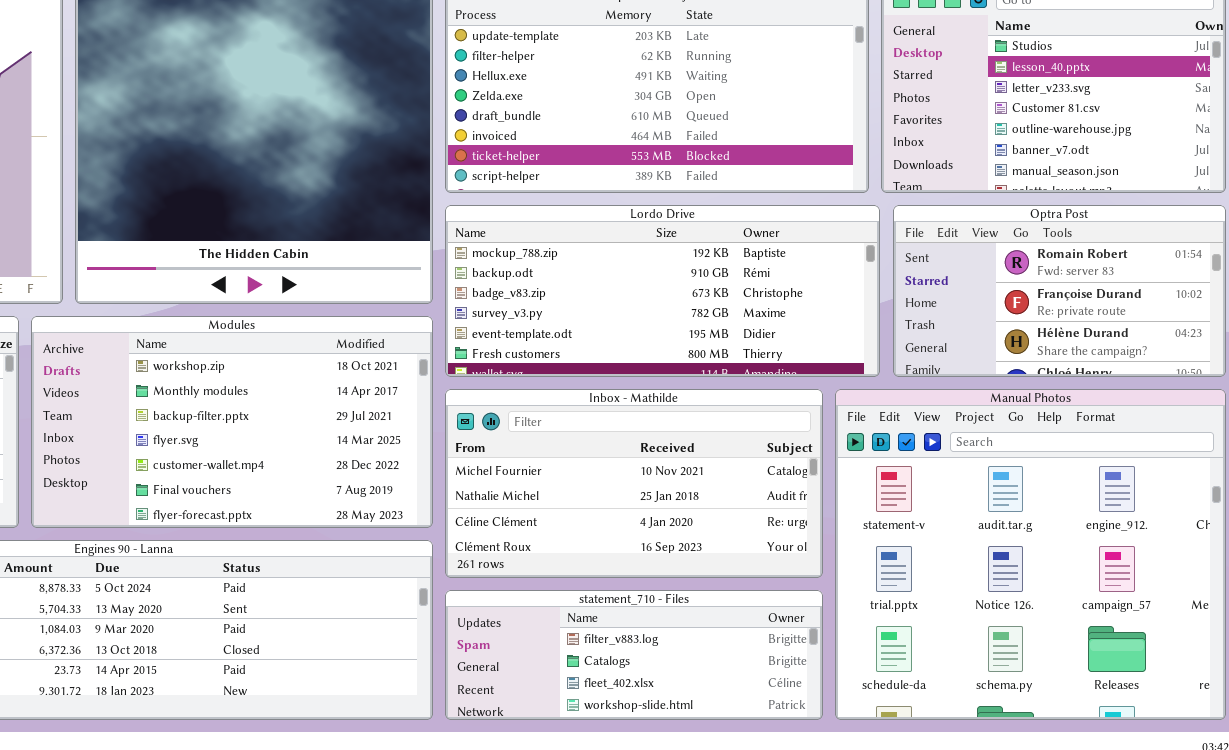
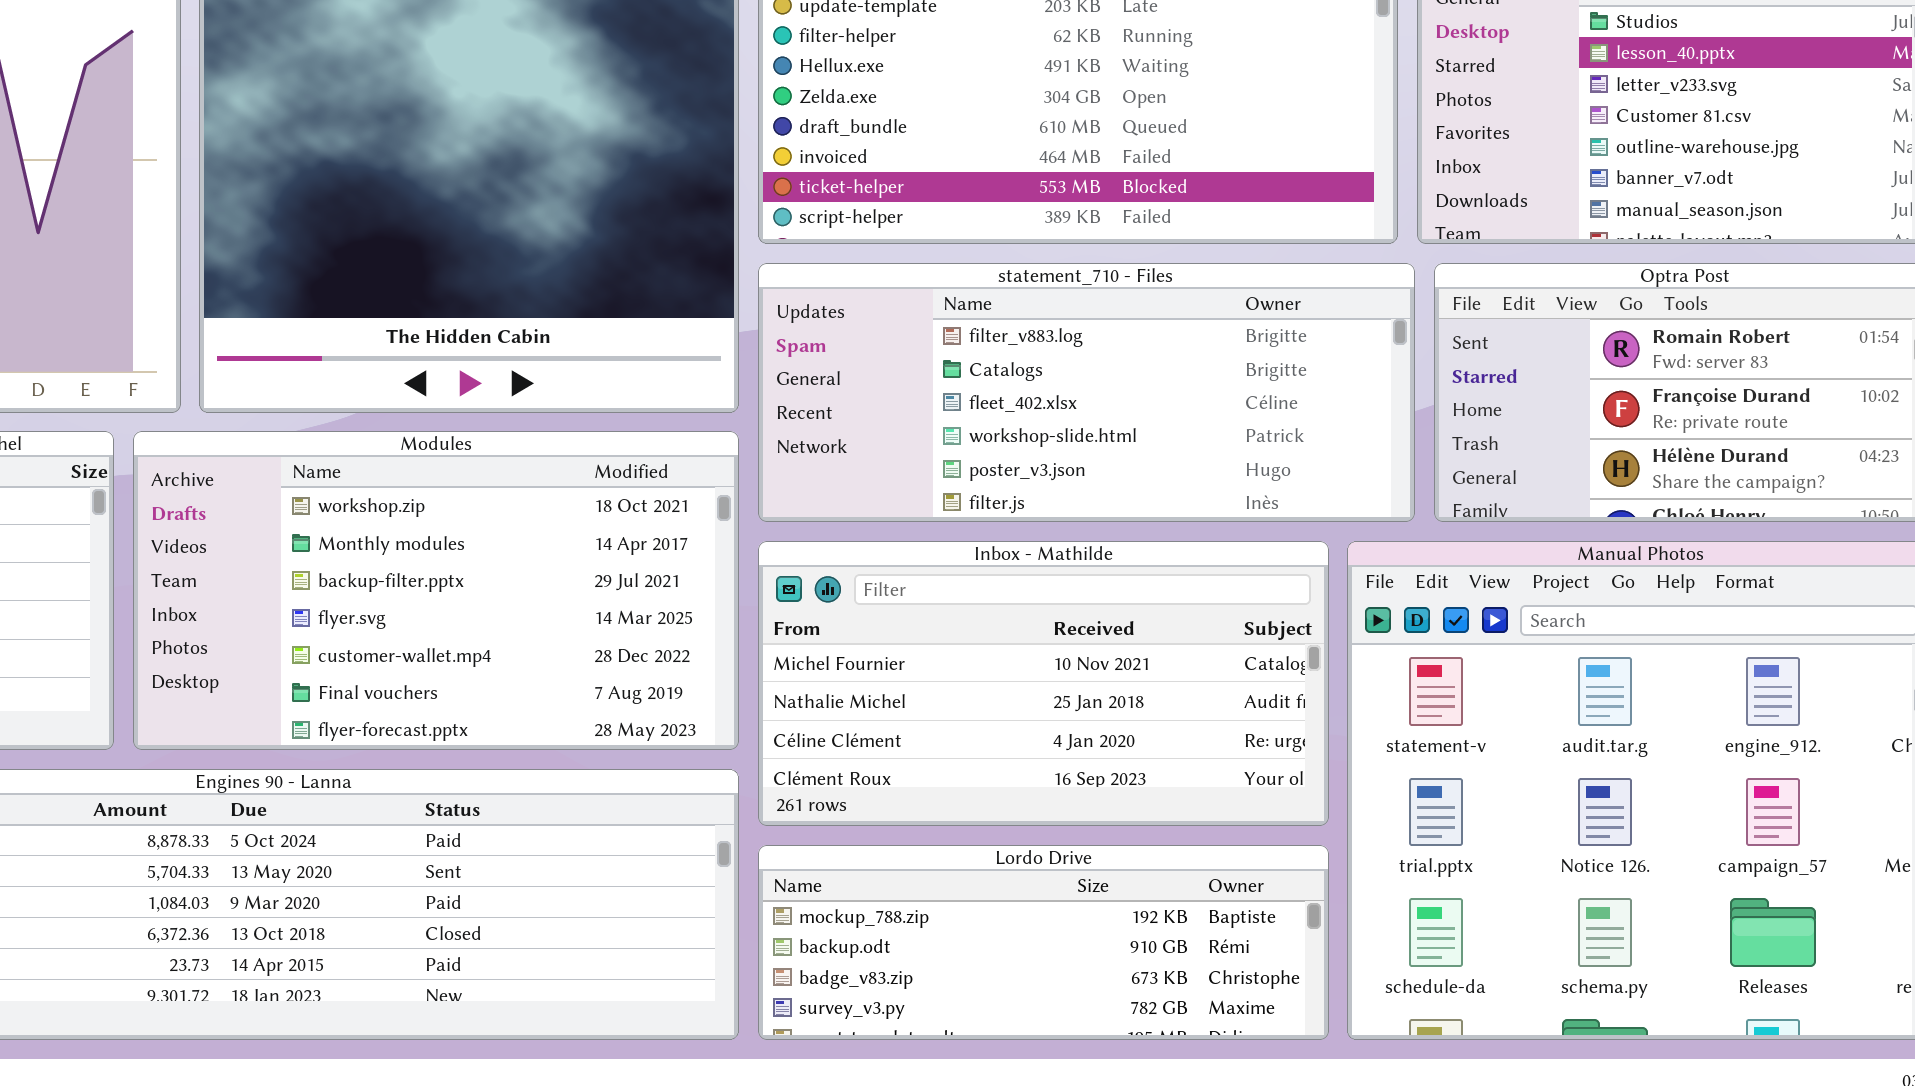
Lordo Drive: [445,205,880,377] -> [758,845,1329,1040], moved, resized
statement_710 - Files: [445,590,823,720] -> [758,263,1415,522], moved, resized

